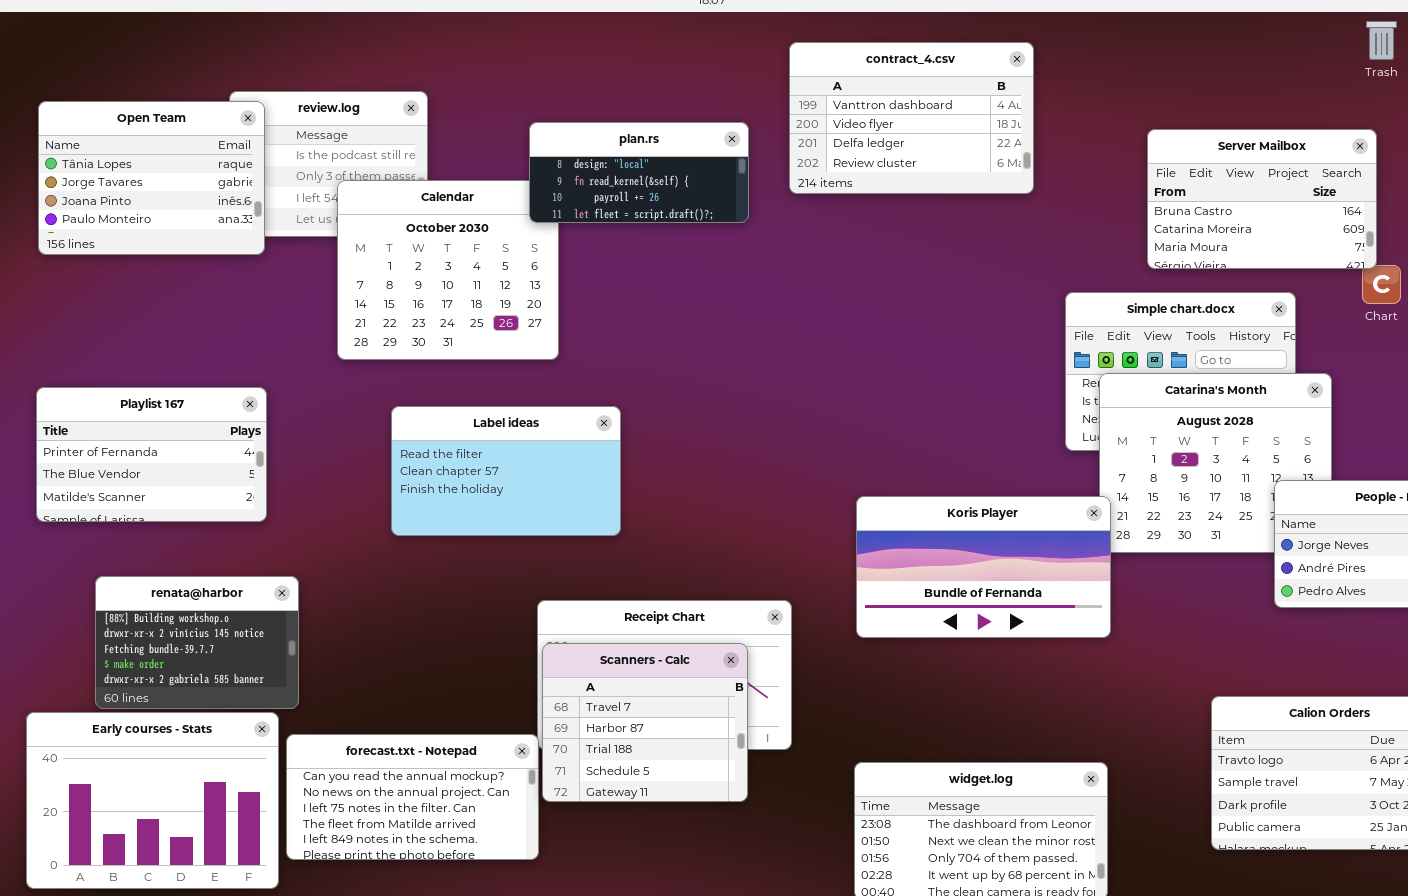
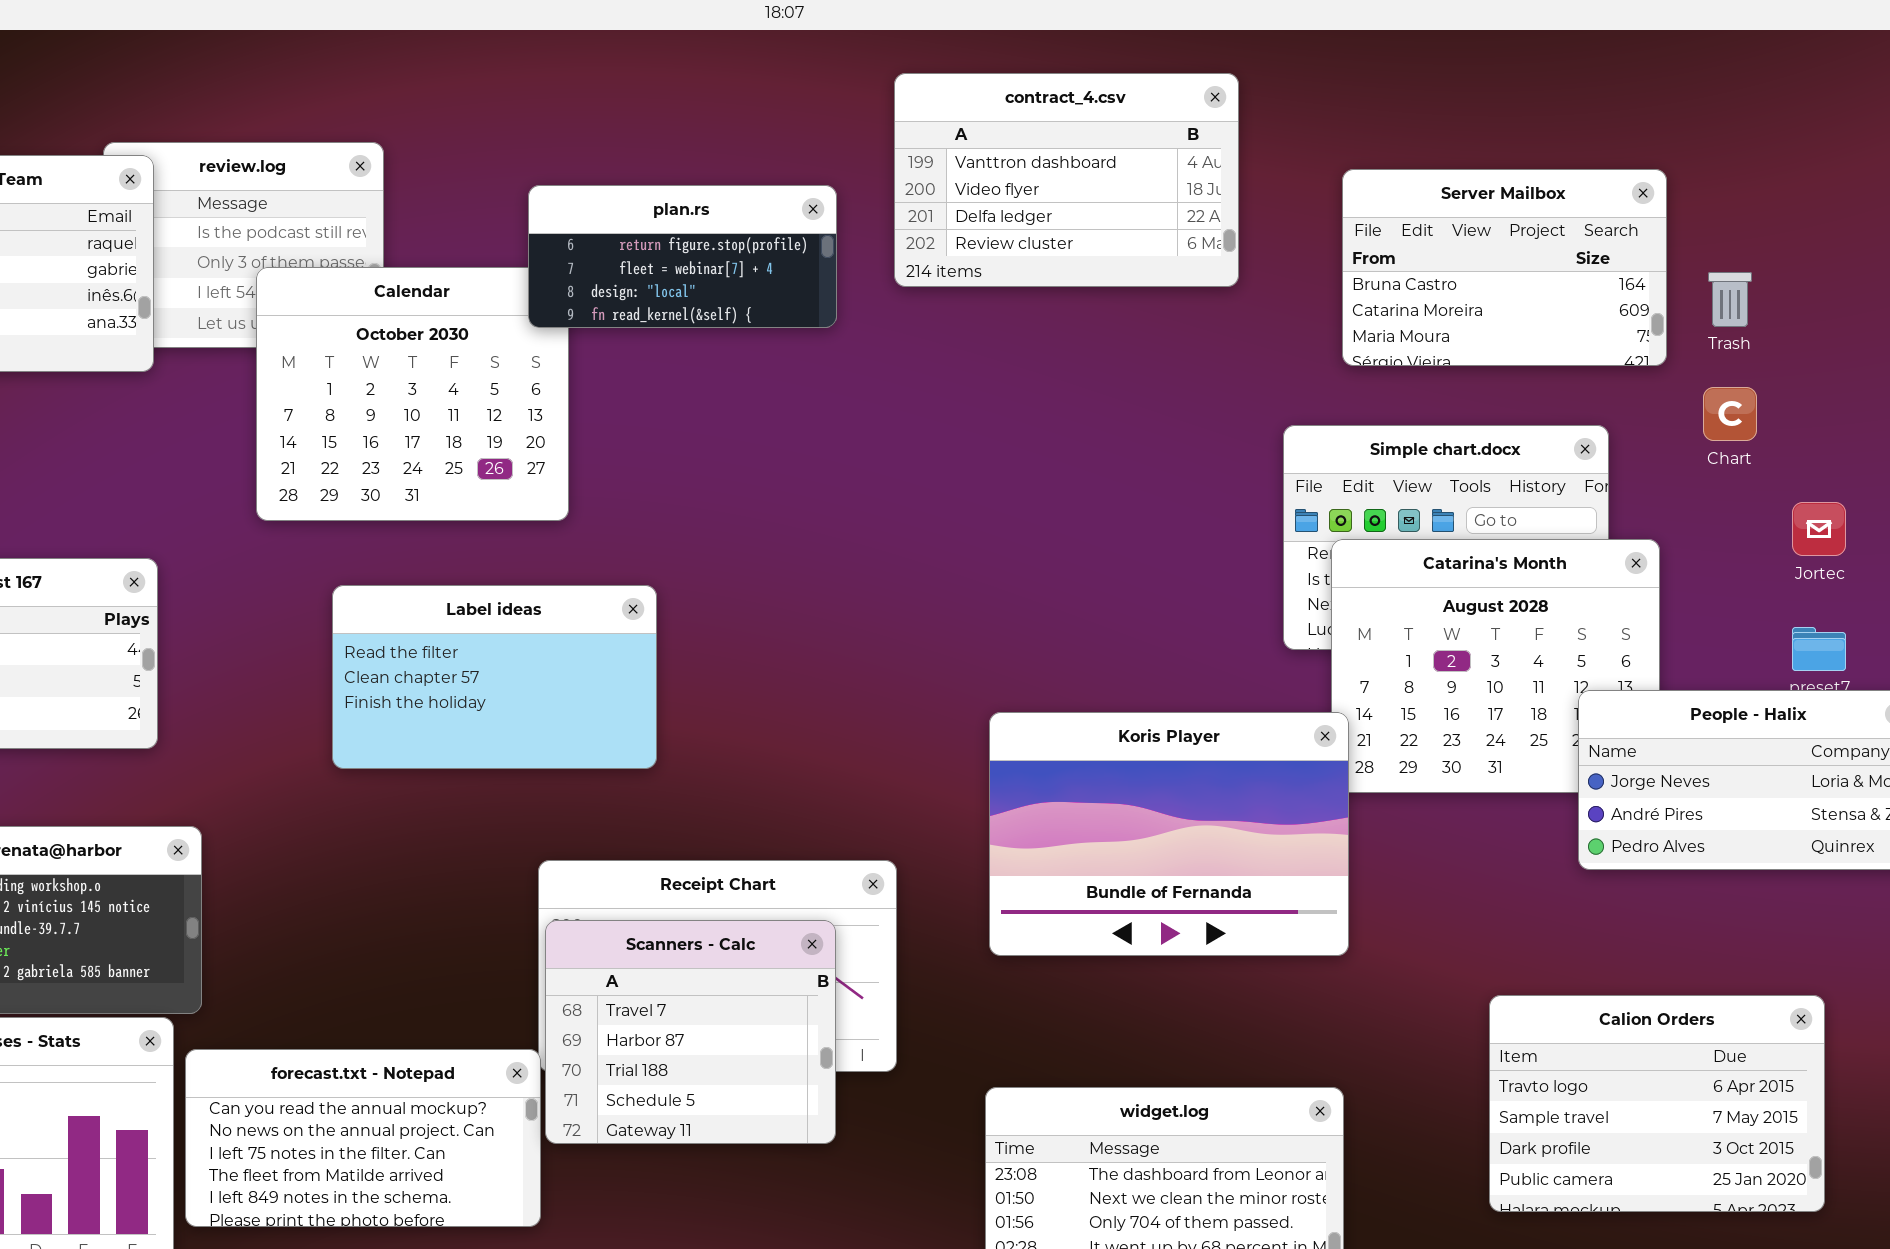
Trash: [1366,21,1397,60] -> [1708,272,1752,327], moved
plan.rs: [529,122,749,223] -> [528,185,837,328], scrolled up 2 rows
Server Mailbox: [1147,129,1377,269] -> [1342,169,1667,366], moved
Koris Player: [856,496,1111,638] -> [989,712,1349,956], resized

